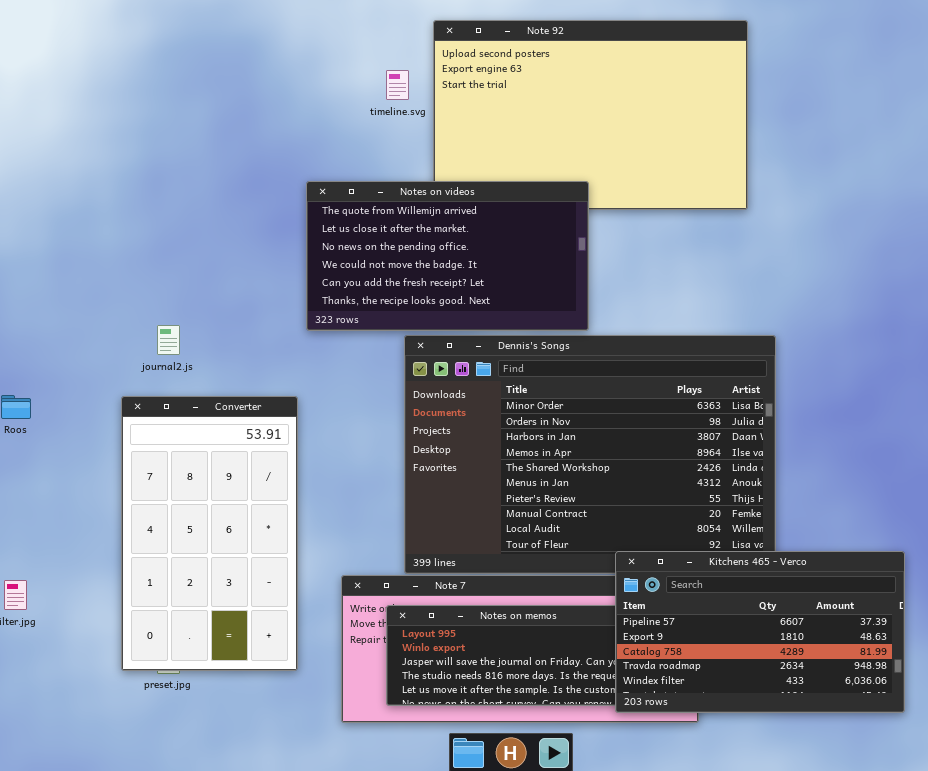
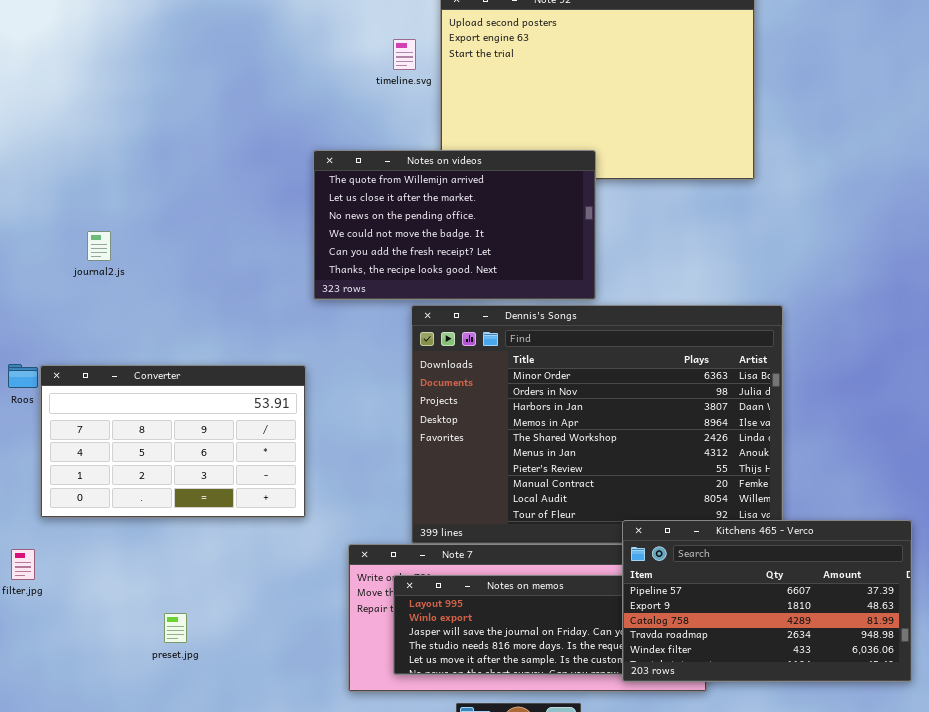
journal2.js: [157,325,180,355] -> [87,231,111,261], moved
Converter: [121,396,298,671] -> [40,365,306,518], resized

